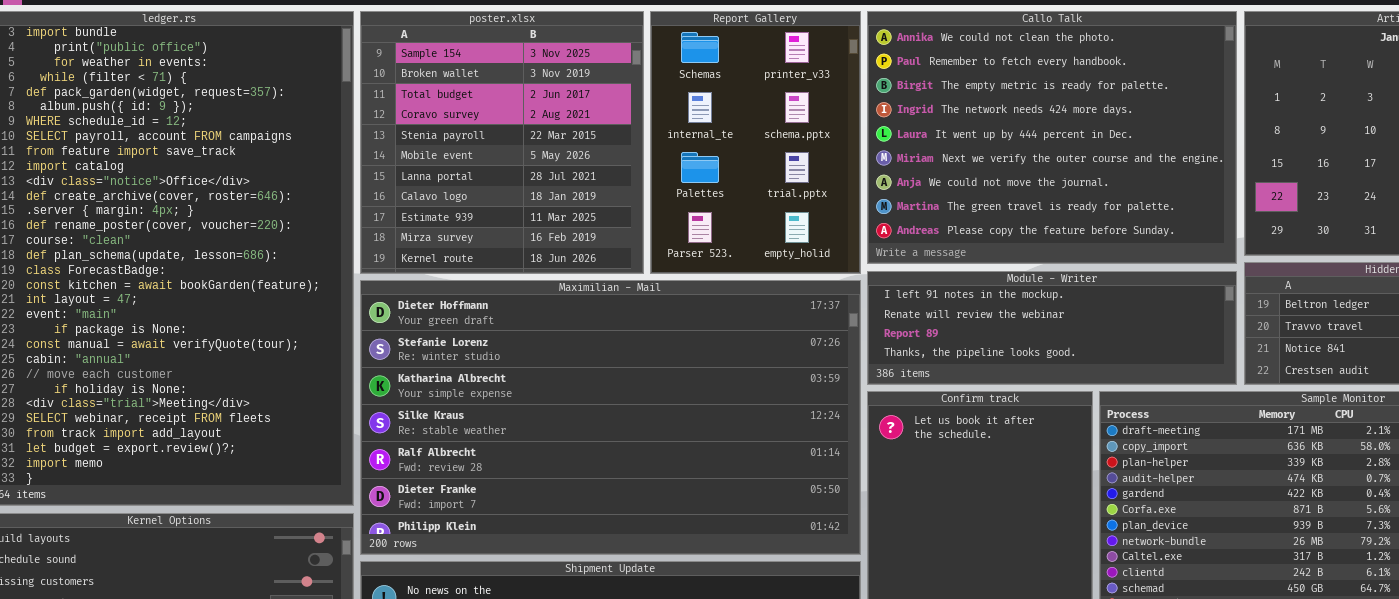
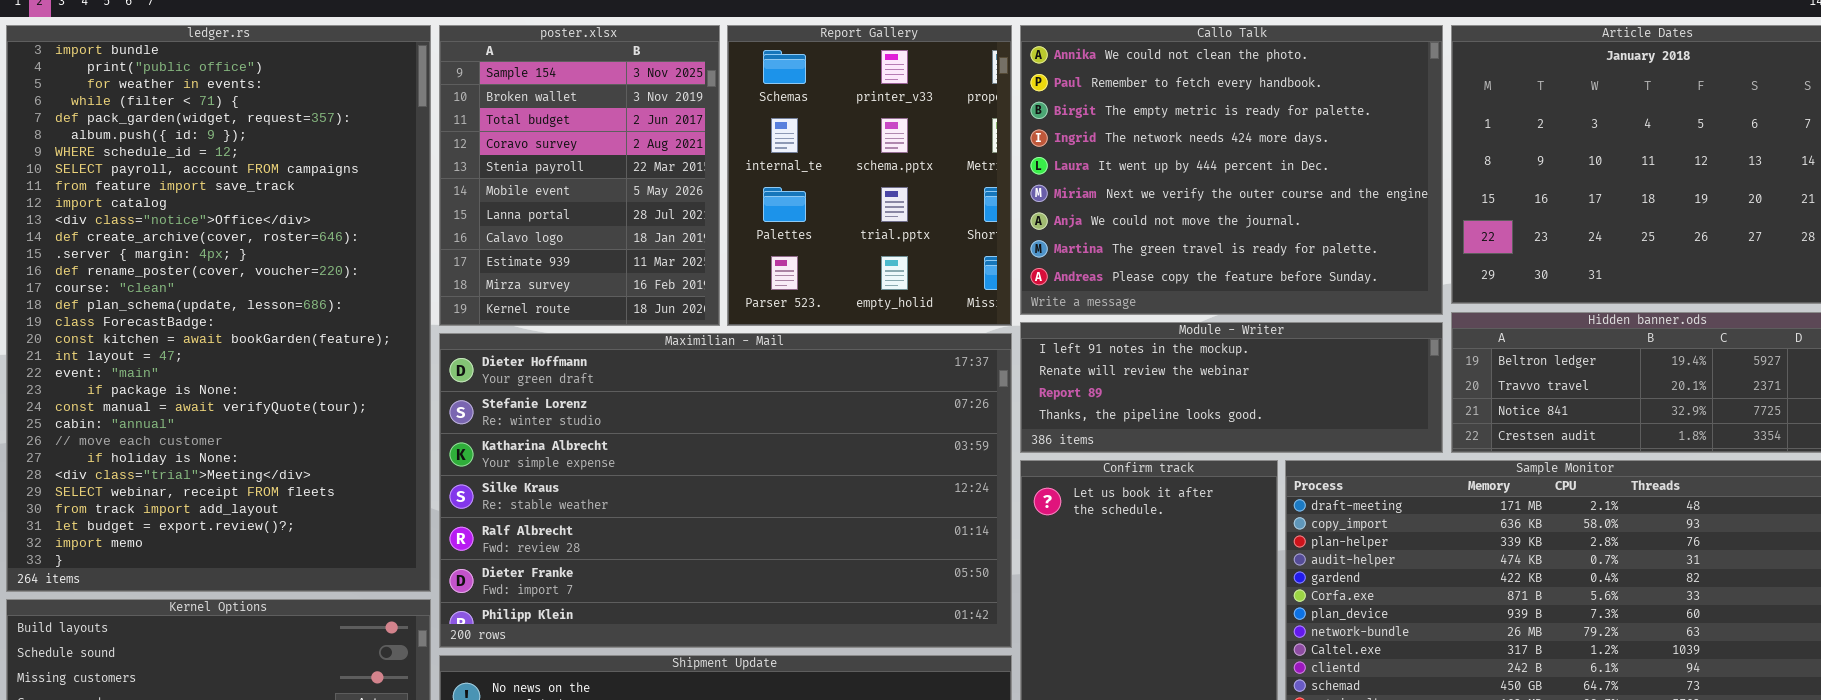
poster.xlsx: [360,11,644,274] -> [439,25,720,326], resized
Report Gallery: [650,11,861,274] -> [727,25,1012,326], resized

